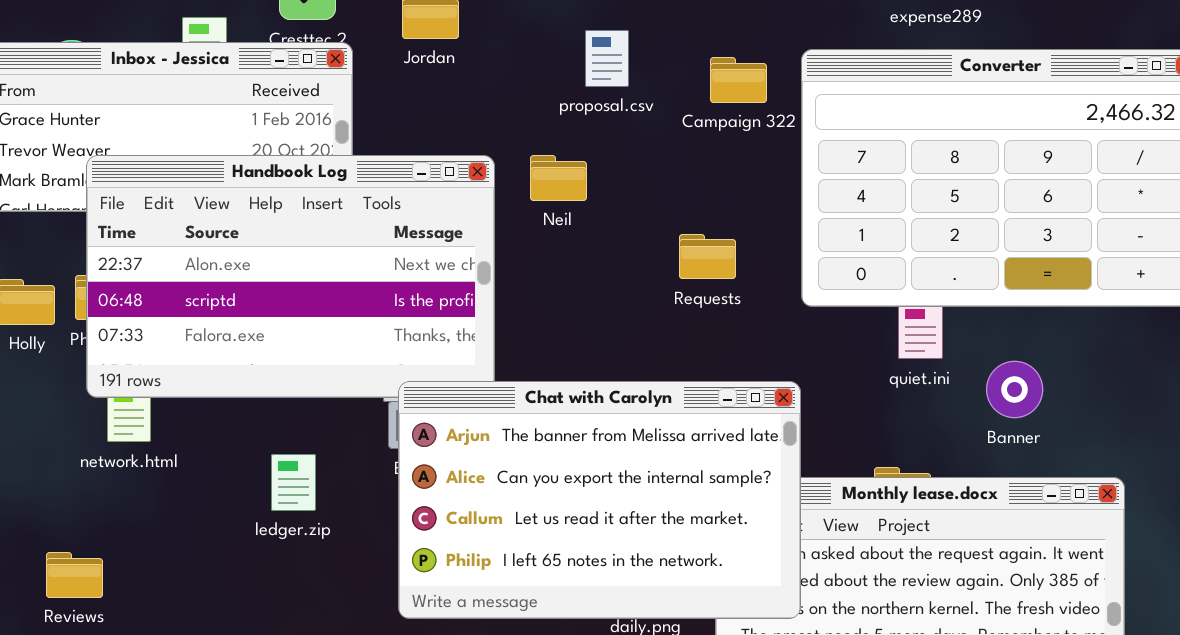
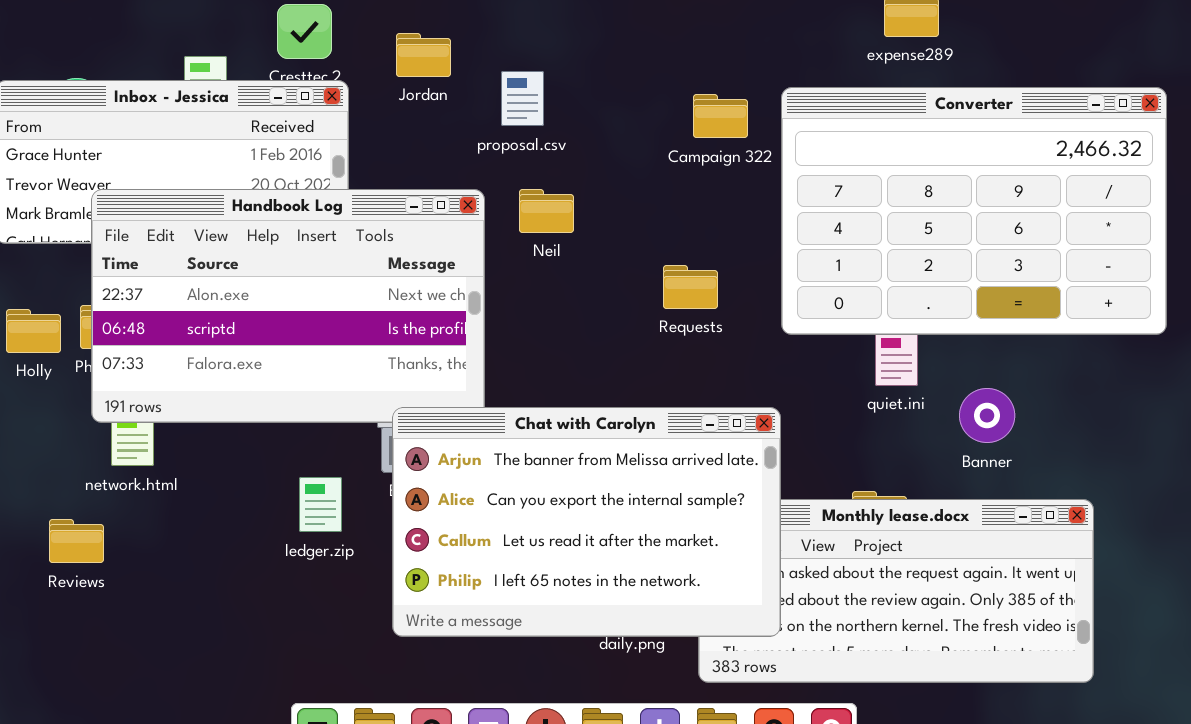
proposal.csv: [585,30,629,87] -> [501,71,544,126], moved
ledger.zip: [271,454,316,511] -> [299,477,342,532], moved
Reviews: [46,552,103,598] -> [49,519,104,563], moved

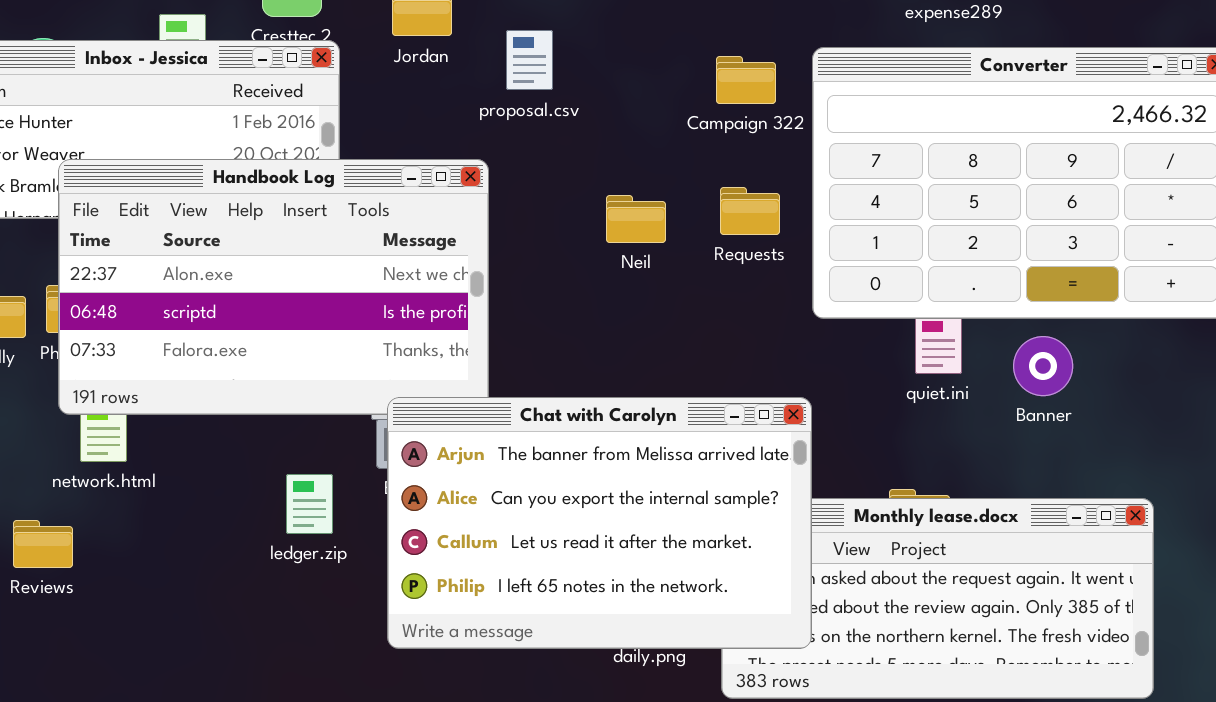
Neil: [519,189,574,233] -> [606,195,666,243], moved
Requests: [663,265,718,309] -> [720,187,780,235], moved
Banner: [959,388,1015,443] -> [1013,336,1073,396], moved

